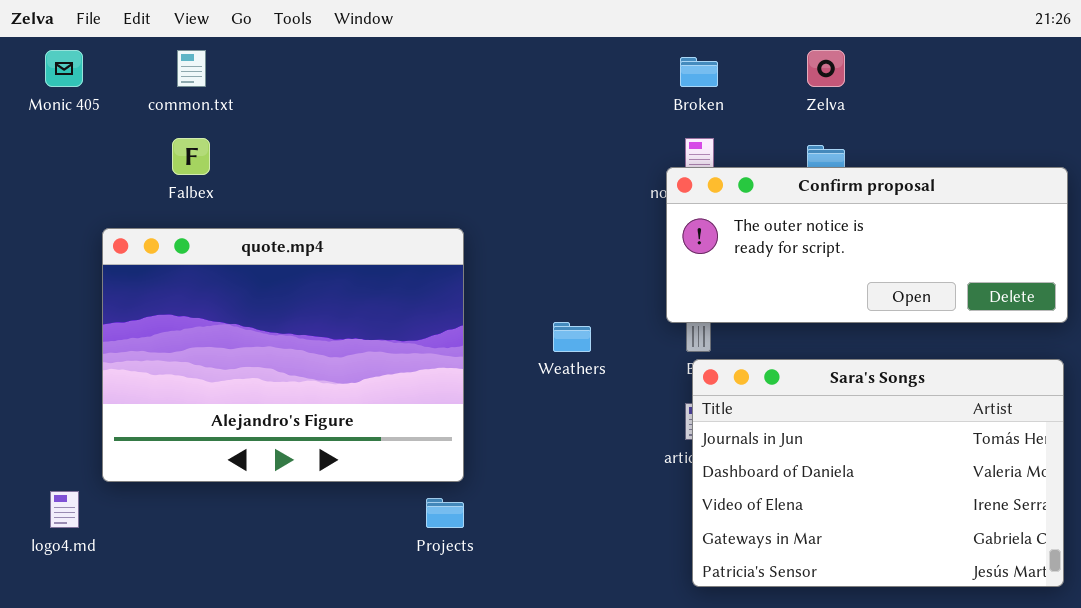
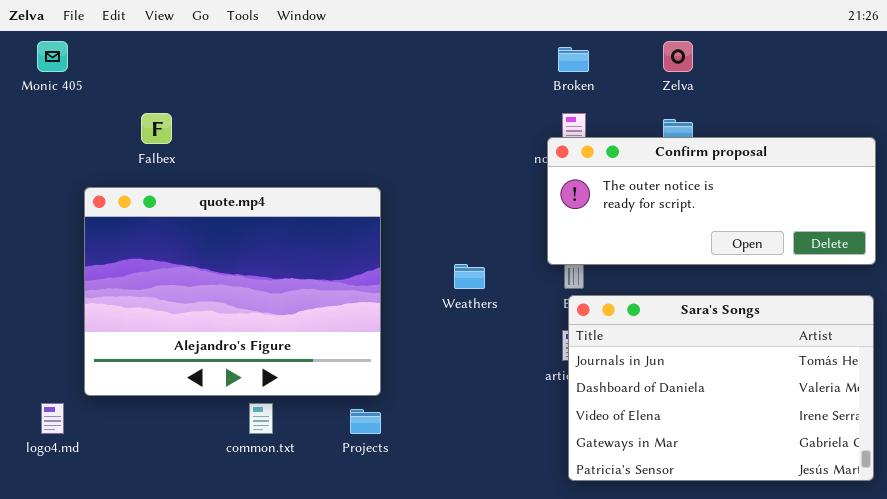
common.txt: [177,50,206,87] -> [249,403,273,434], moved

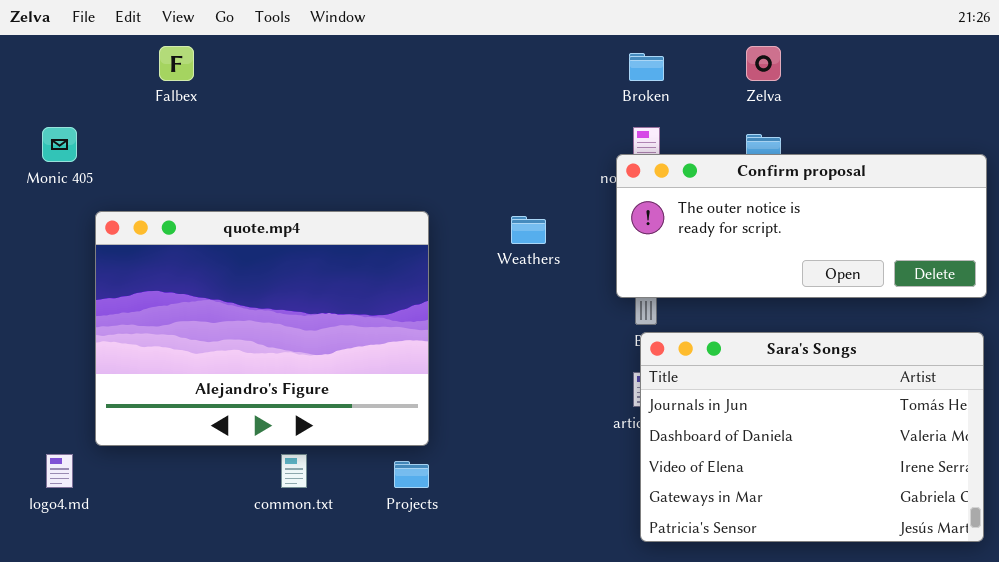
Monic 405: [37,41,68,72] -> [42,127,77,162], moved
Falbex: [141,113,172,144] -> [159,46,194,81], moved
Weathers: [454,264,485,289] -> [511,216,546,244], moved

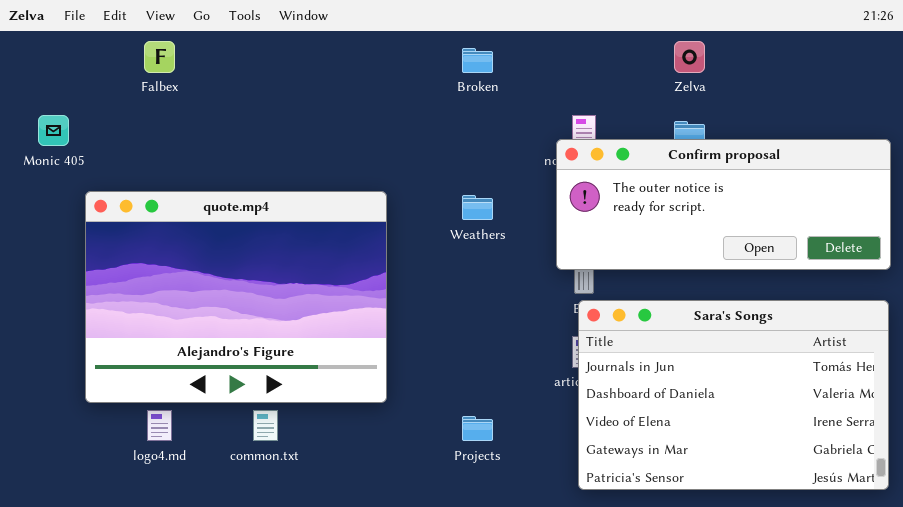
Broken: [629,53,664,81] -> [462,48,493,73], moved
logo4.md: [46,454,73,488] -> [147,410,172,441], moved
Projects: [394,461,429,488] -> [462,416,493,441], moved

